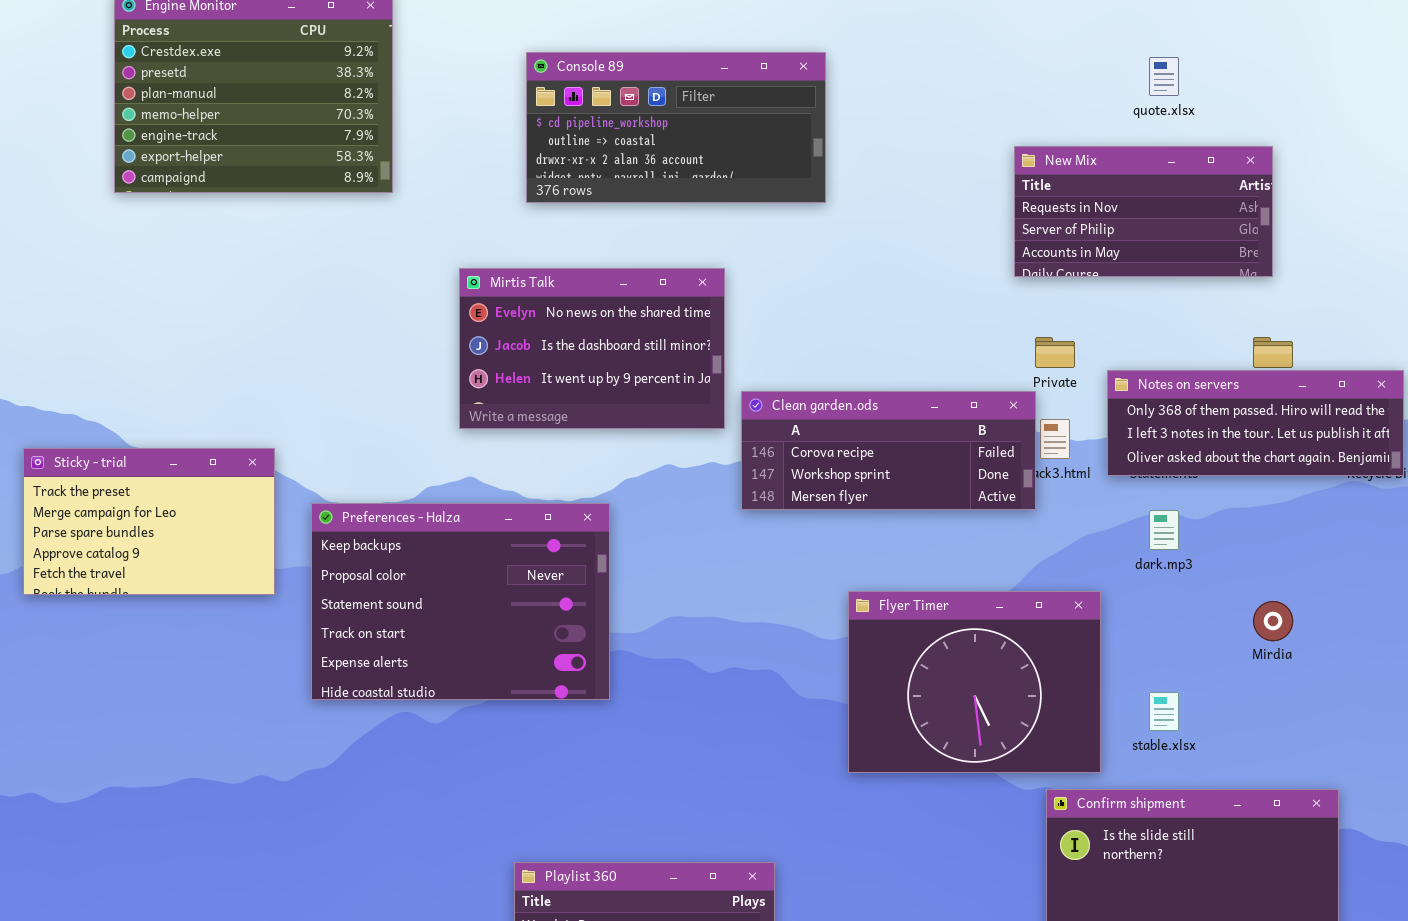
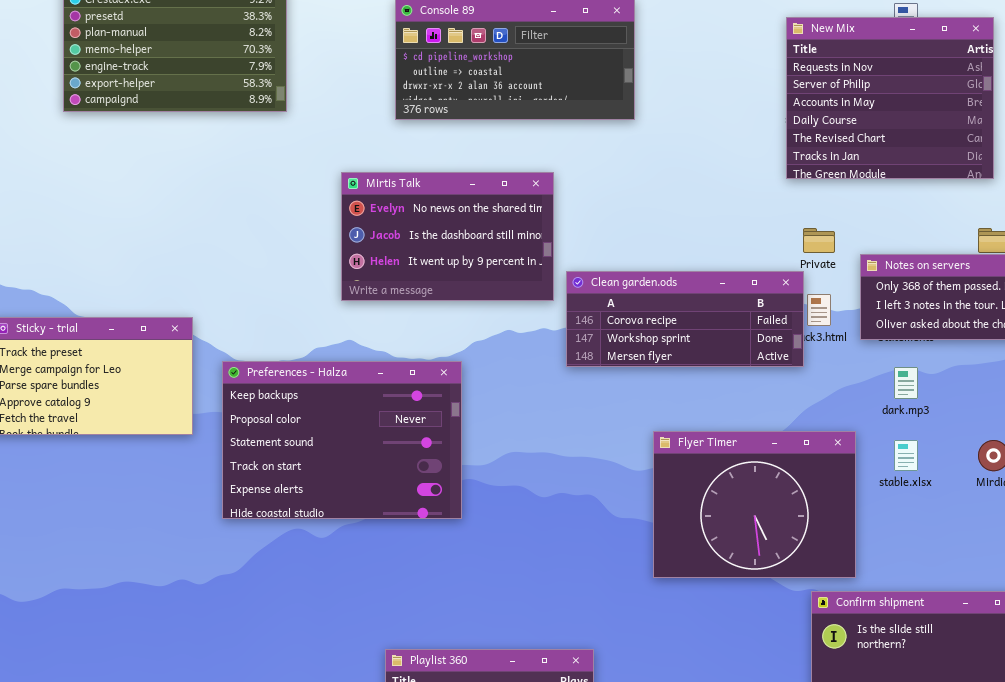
New Mix: [1014,146,1273,277] -> [786,17,994,179], resized
stable.xlsx: [1149,692,1179,731] -> [894,440,918,471], moved

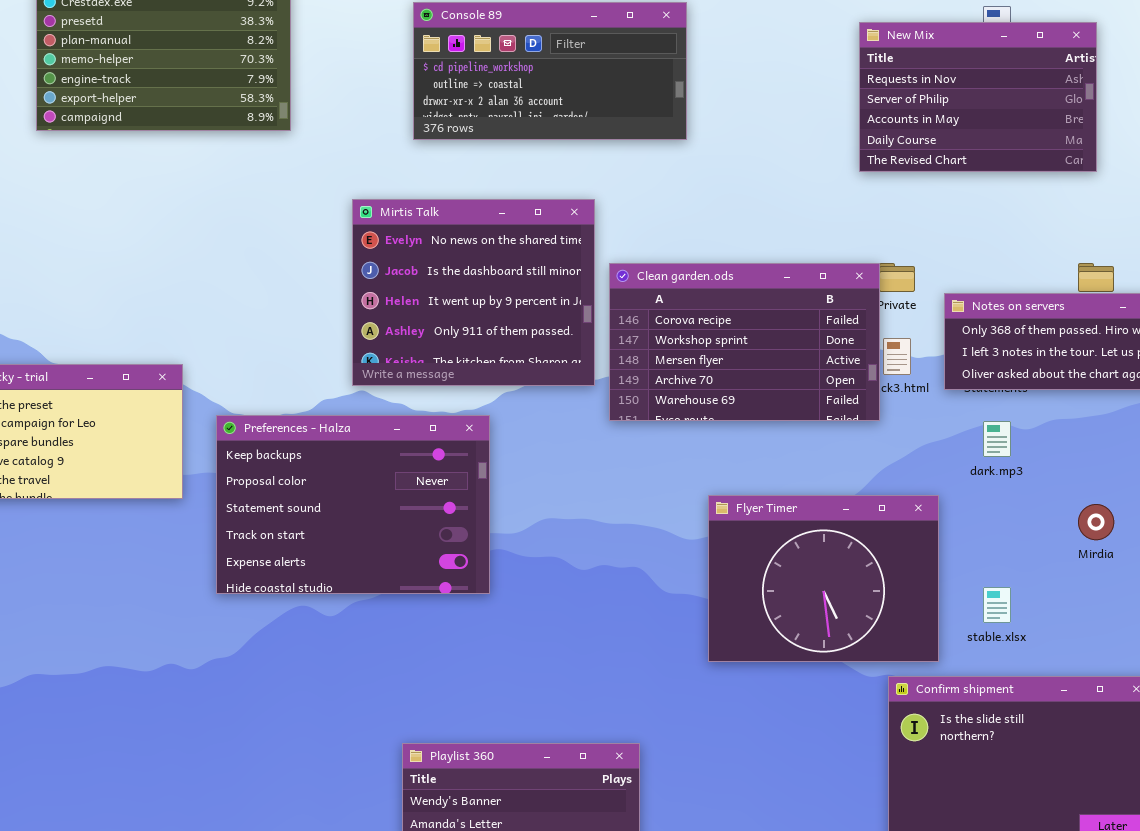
New Mix: [786,17,994,179] -> [859,22,1097,172], resized
Mirtis Talk: [341,172,554,301] -> [352,199,595,386], resized
Clean garden.ods: [566,271,804,367] -> [609,263,880,421], resized
stable.xlsx: [894,440,918,471] -> [983,587,1011,623], moved

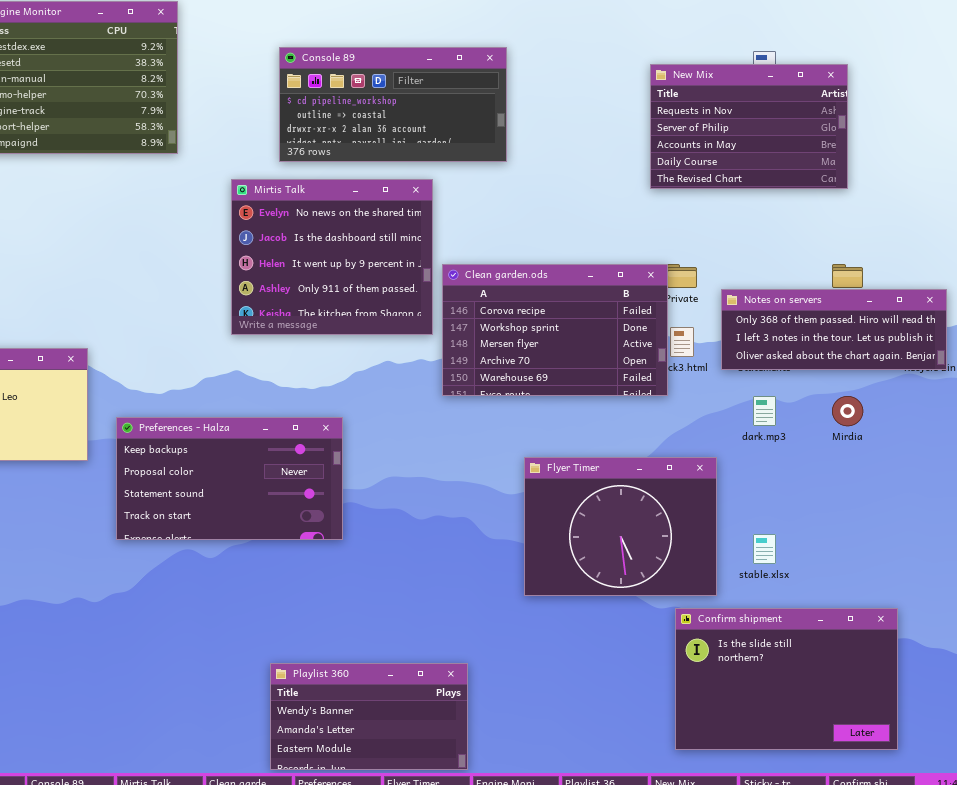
Mirtis Talk: [352,199,595,386] -> [231,179,433,335], moved
Preferences - Halza: [216,415,490,594] -> [116,417,343,540], resized
Mirdia: [1078,504,1114,540] -> [832,396,863,426], moved

